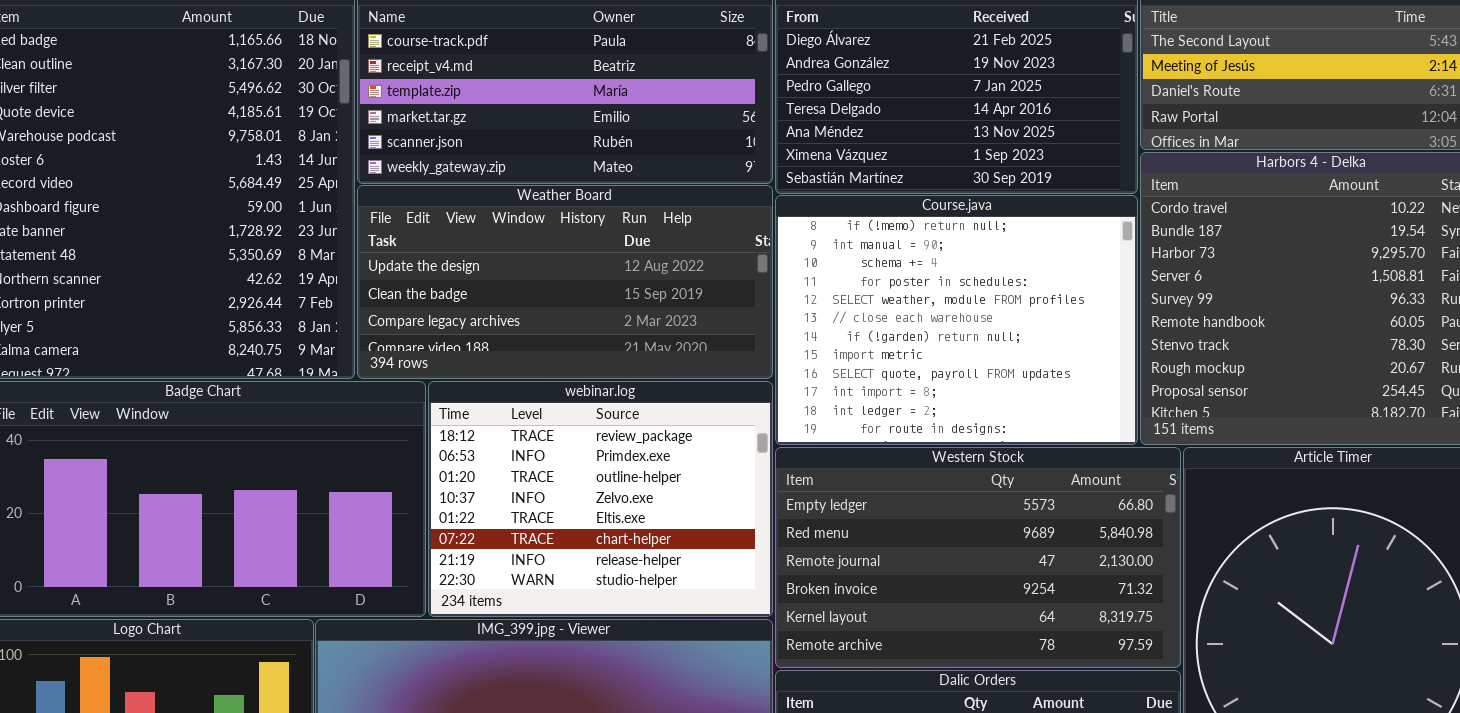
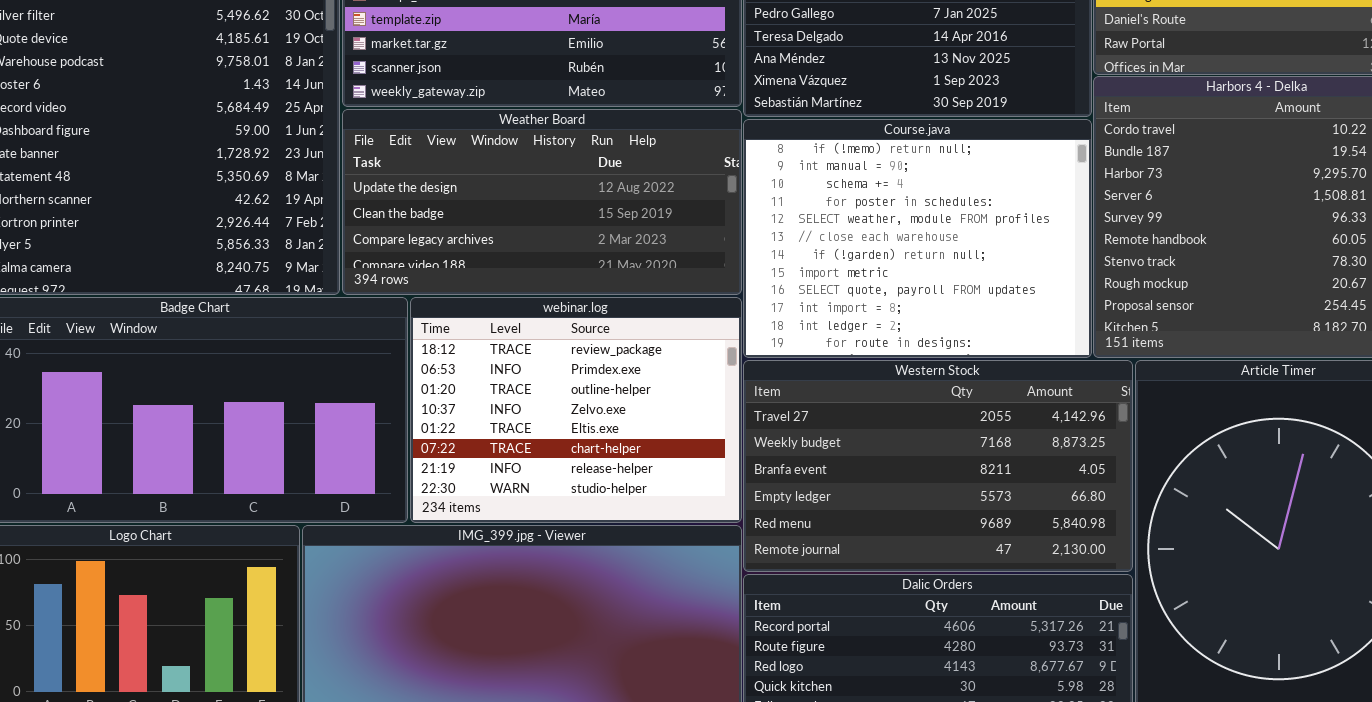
Western Stock: [775,447,1181,668] -> [743,360,1133,572], scrolled up 3 rows

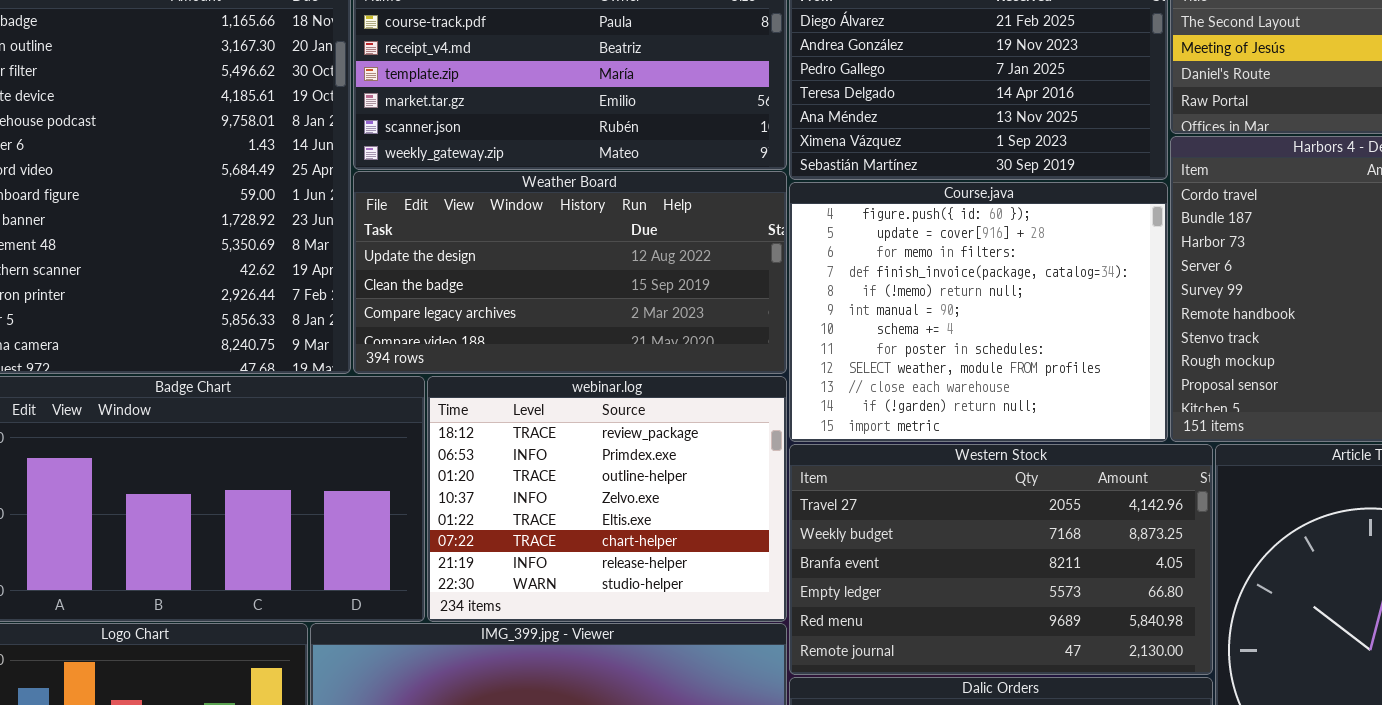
Course.java: [743,119,1092,358] -> [789,182,1168,442], scrolled up 4 rows

